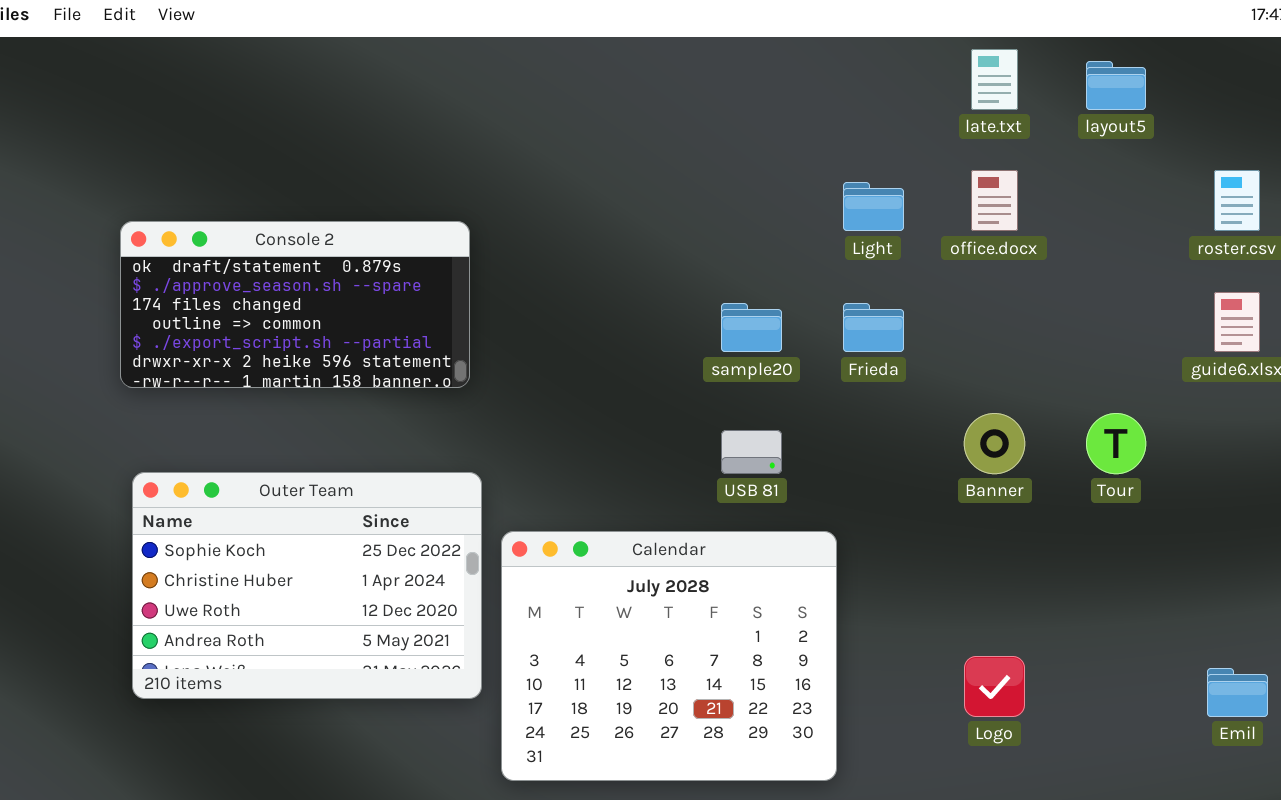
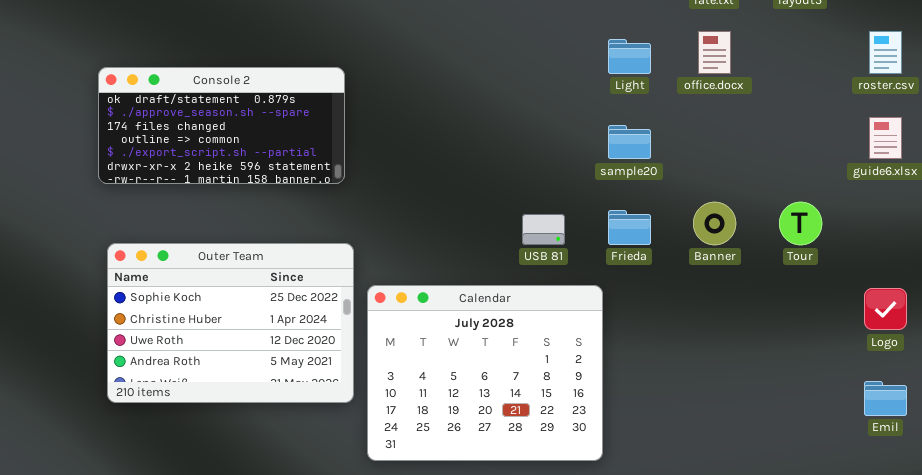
sample20: [721,303,782,352] -> [608,125,651,159], moved
Frieda: [843,303,904,352] -> [608,210,651,245], moved
Logo: [964,656,1025,717] -> [864,288,907,330], moved

